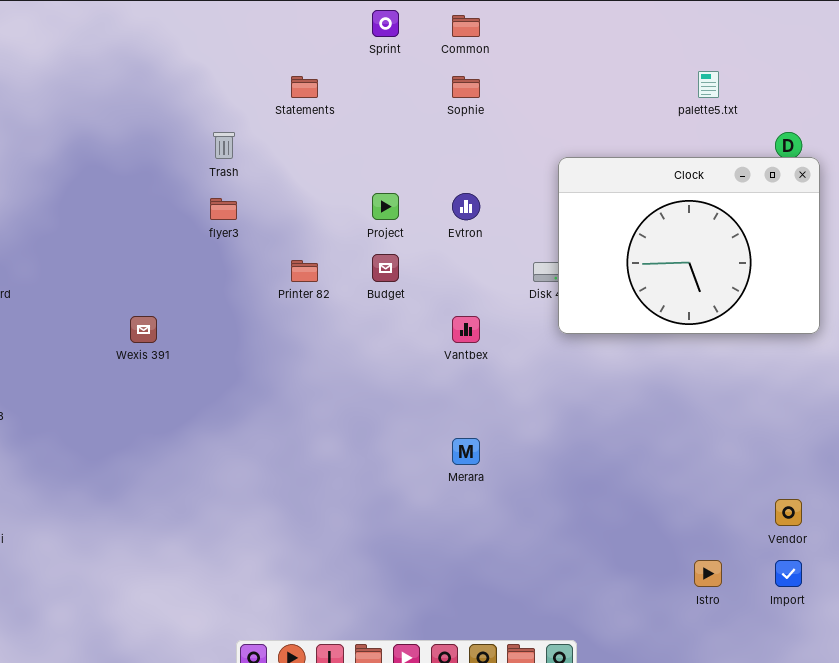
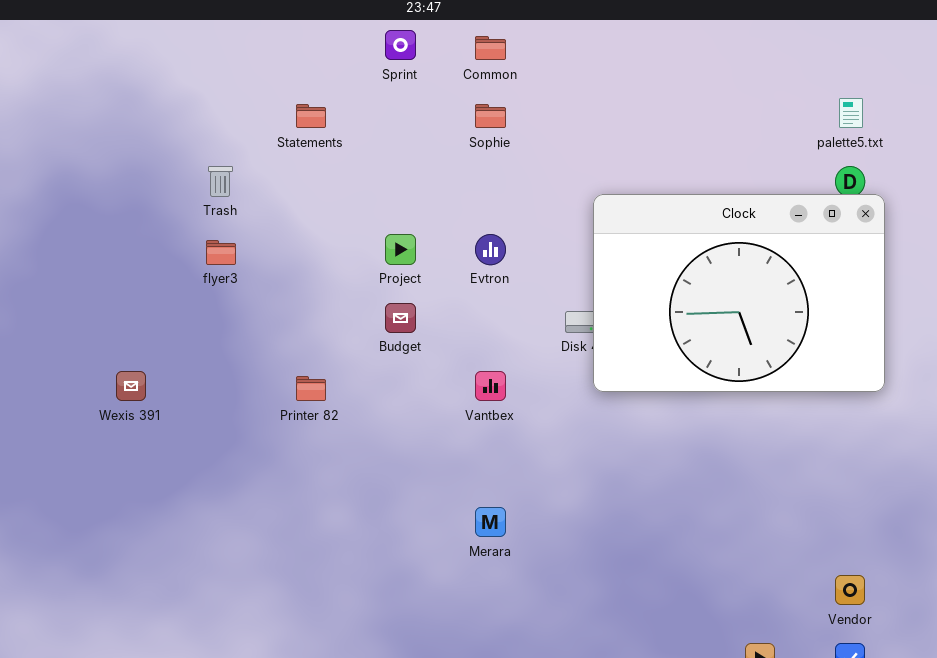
palette5.txt: [698,71,719,98] -> [839,98,863,128], moved
Printer 82: [291,260,318,282] -> [296,376,326,401], moved

